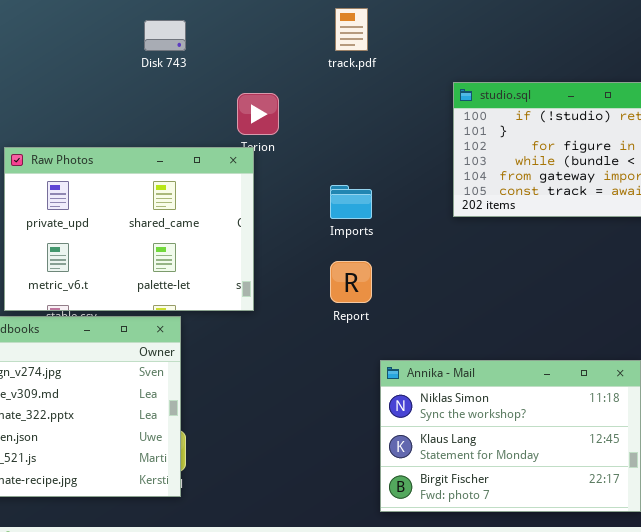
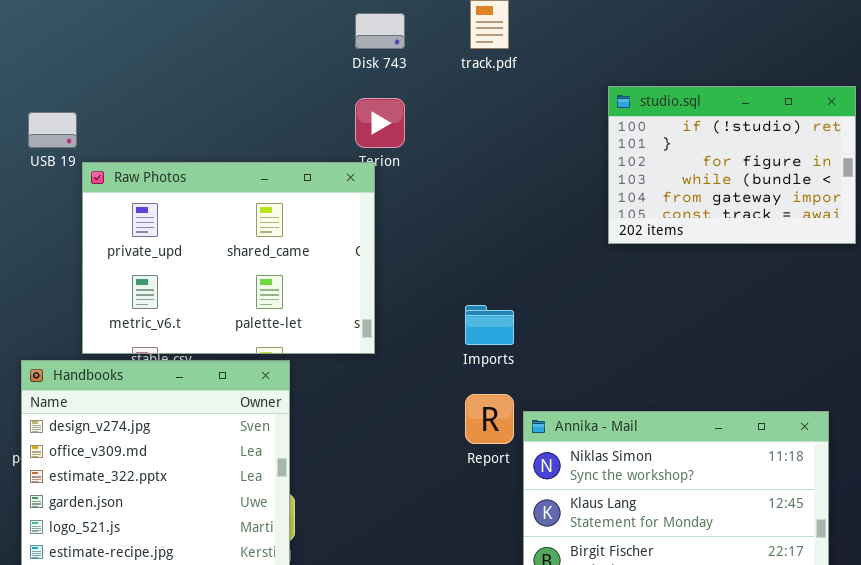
Disk 743: [144,20,186,51] -> [355,13,405,49], moved
Imports: [330,185,372,219] -> [465,305,514,345], moved
Report: [330,261,372,303] -> [465,394,514,444], moved

